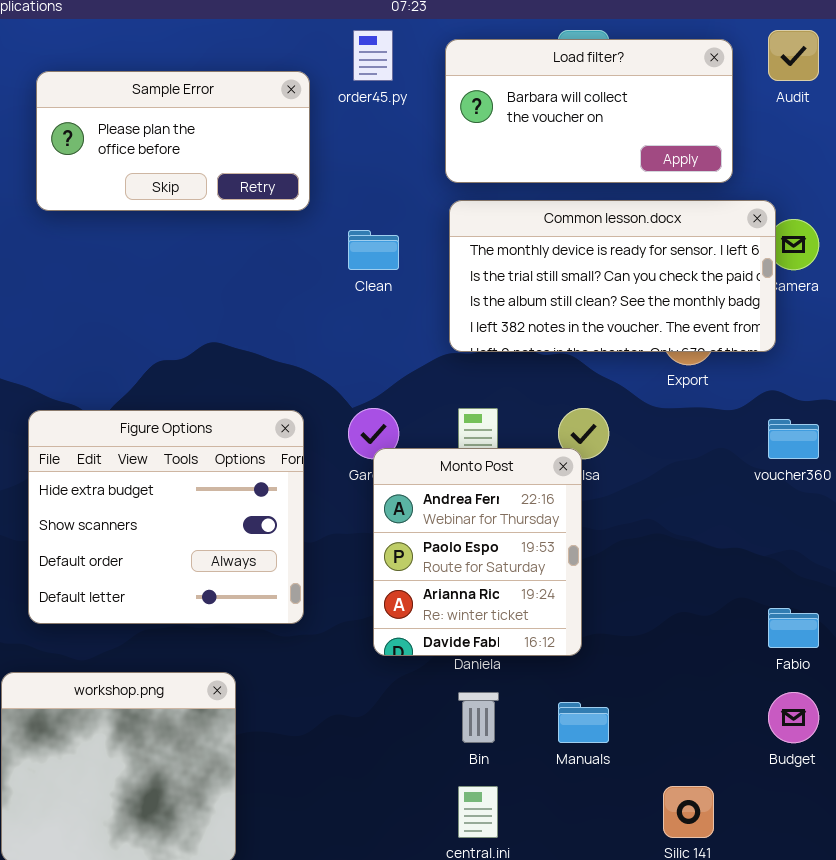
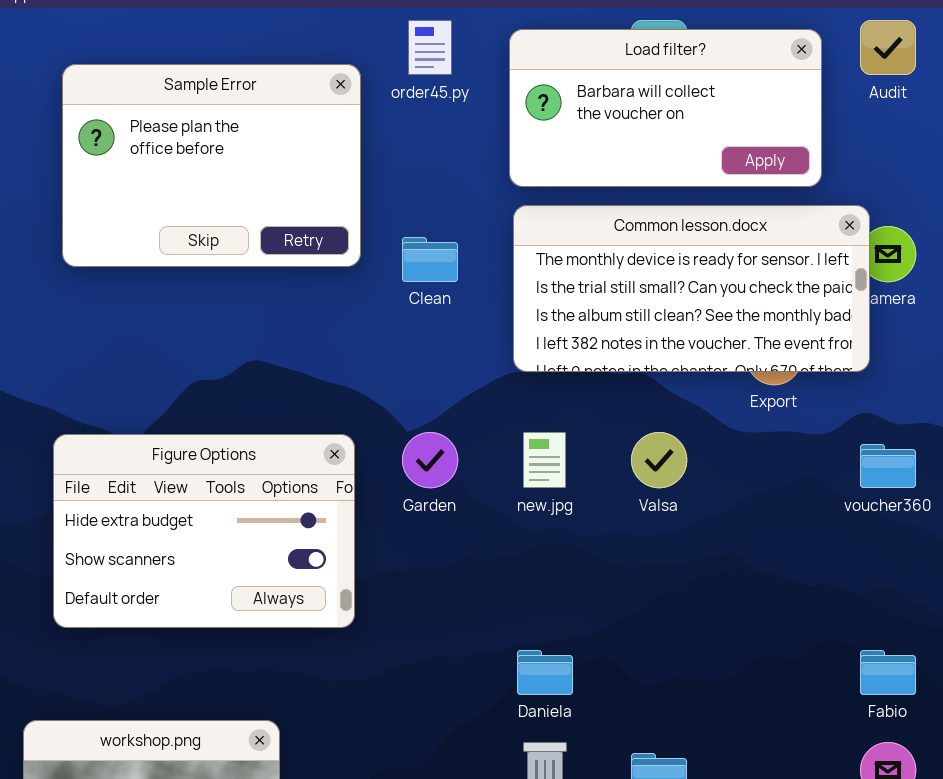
Sample Error: [36,71,310,211] -> [62,64,361,267], resized
Figure Options: [28,410,304,624] -> [53,434,355,628], resized
Monto Post: [373,448,582,656] -> none, closed

